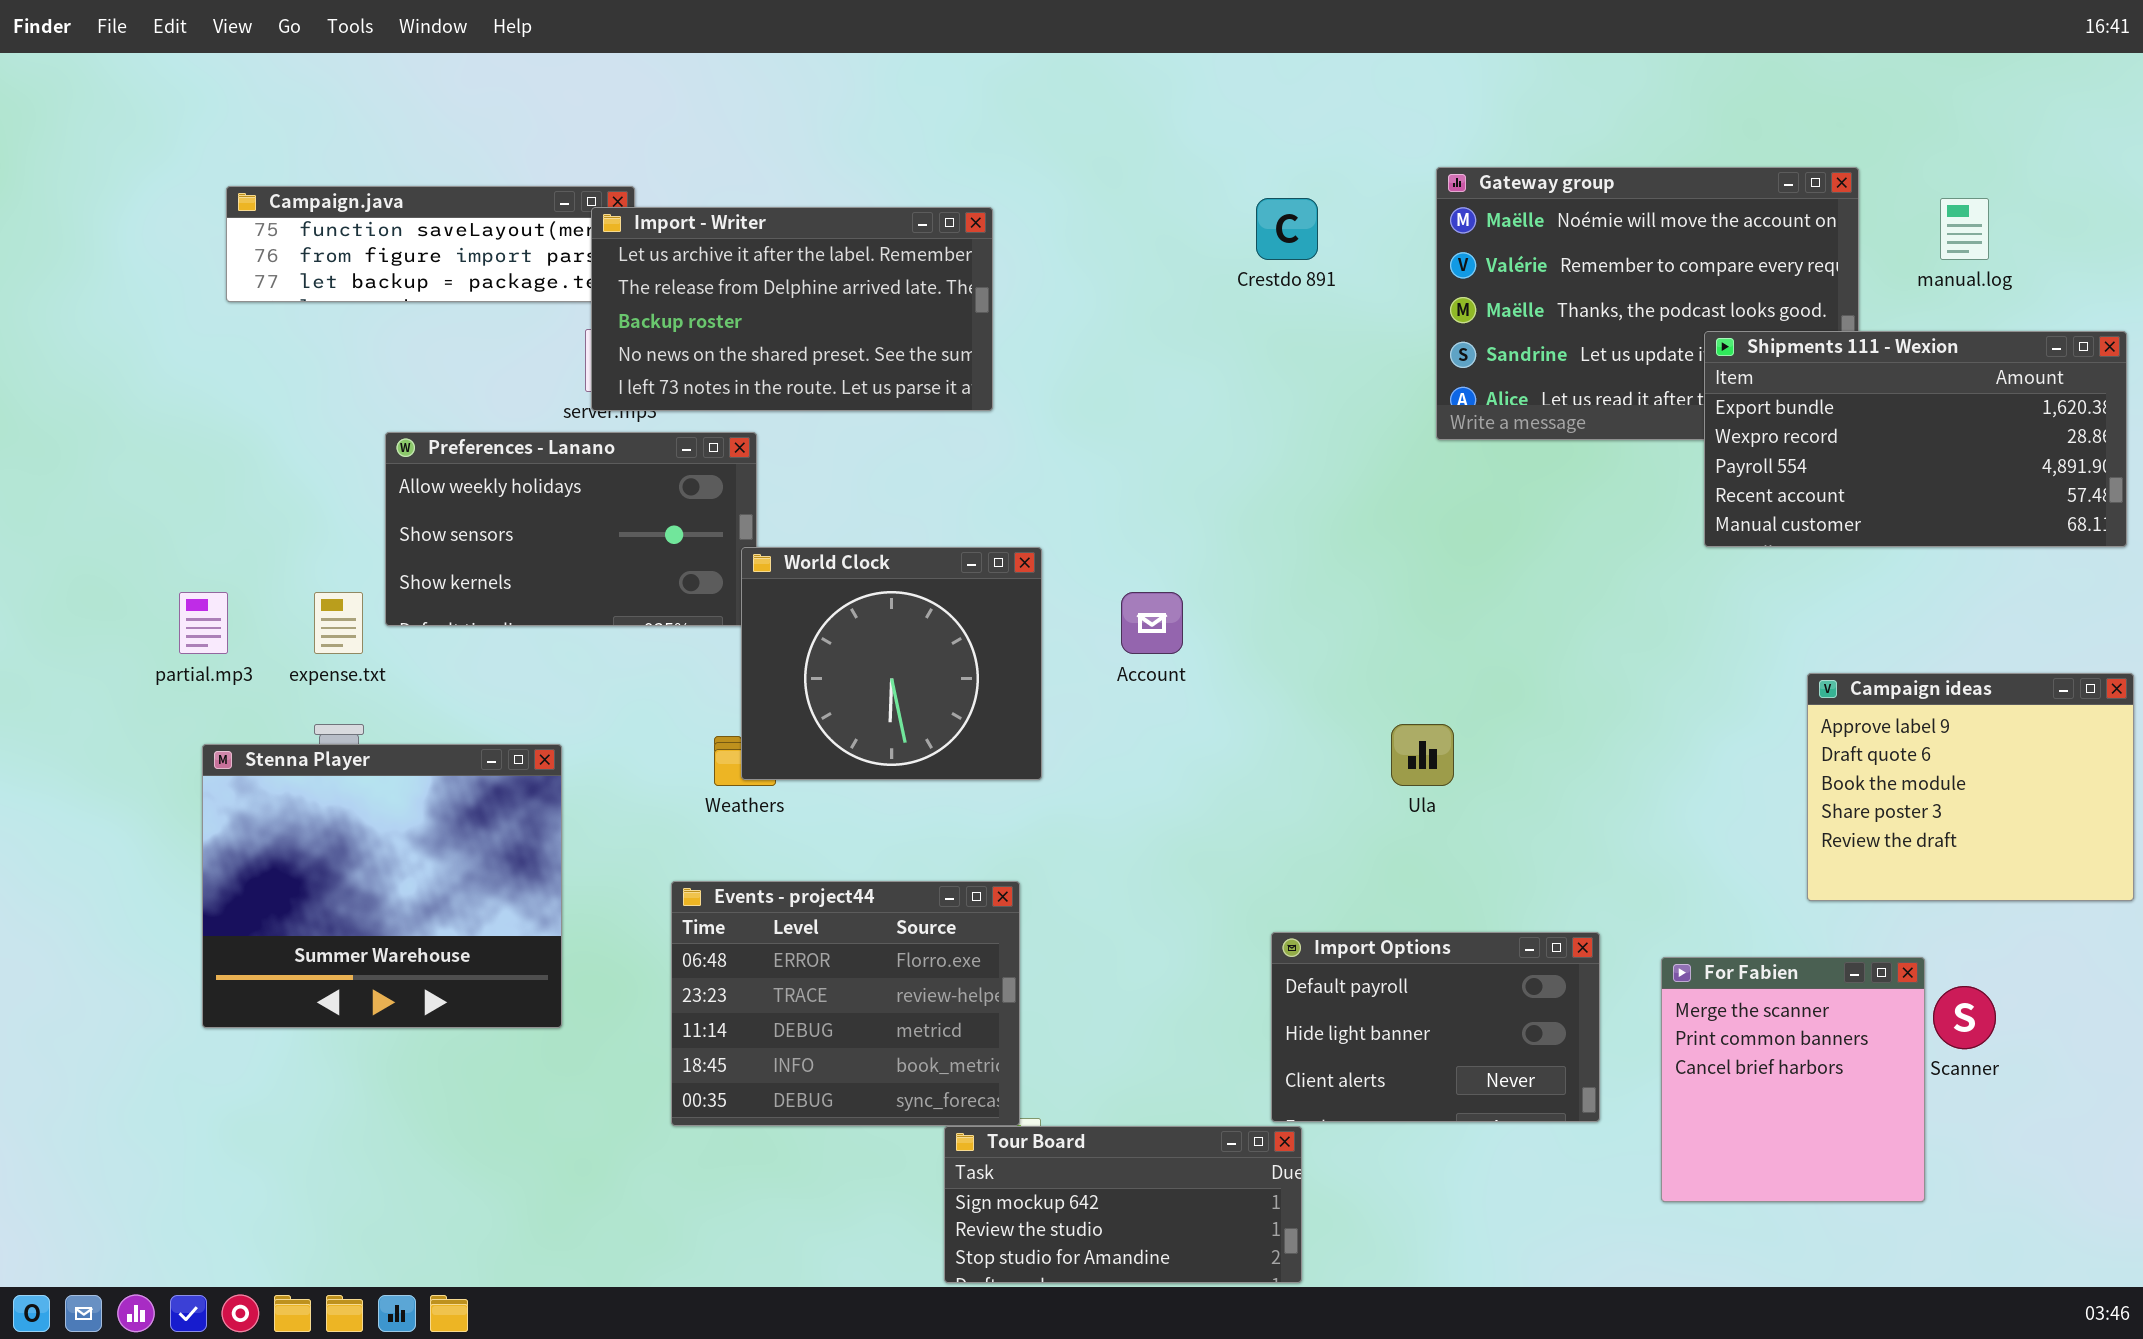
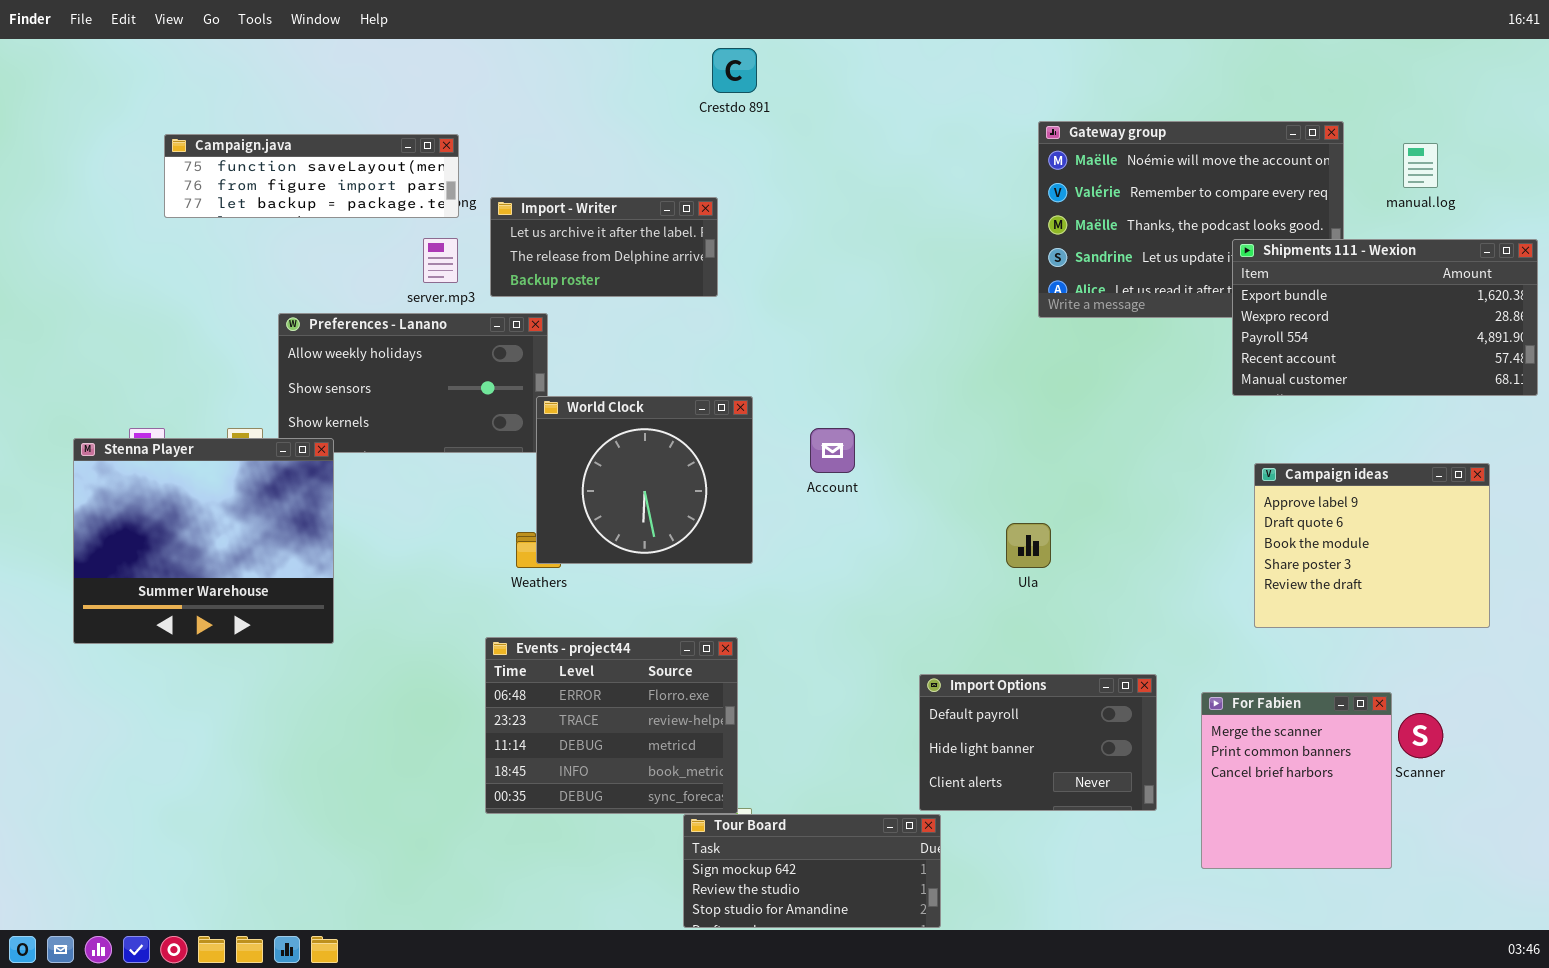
Crestdo 891: [1256,198,1318,260] -> [712,48,757,93], moved
Import - Writer: [591,207,993,411] -> [490,197,718,297], resized
Campaign ideas: [1807,673,2134,901] -> [1254,463,1490,628], moved
Stenna Player: [202,744,562,1028] -> [73,438,334,644], moved

